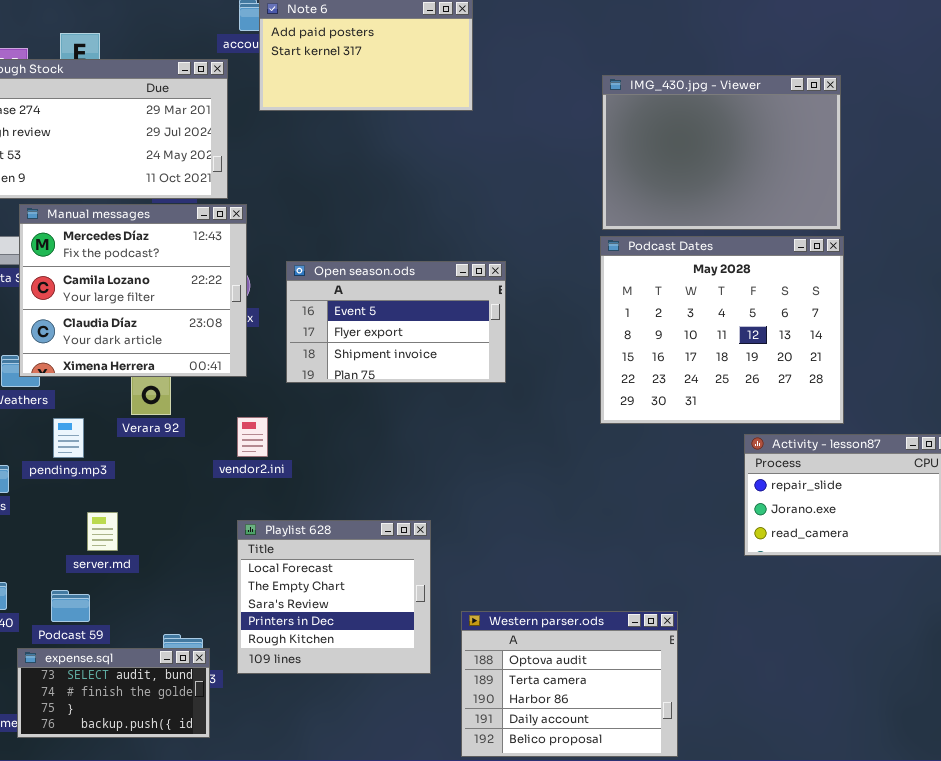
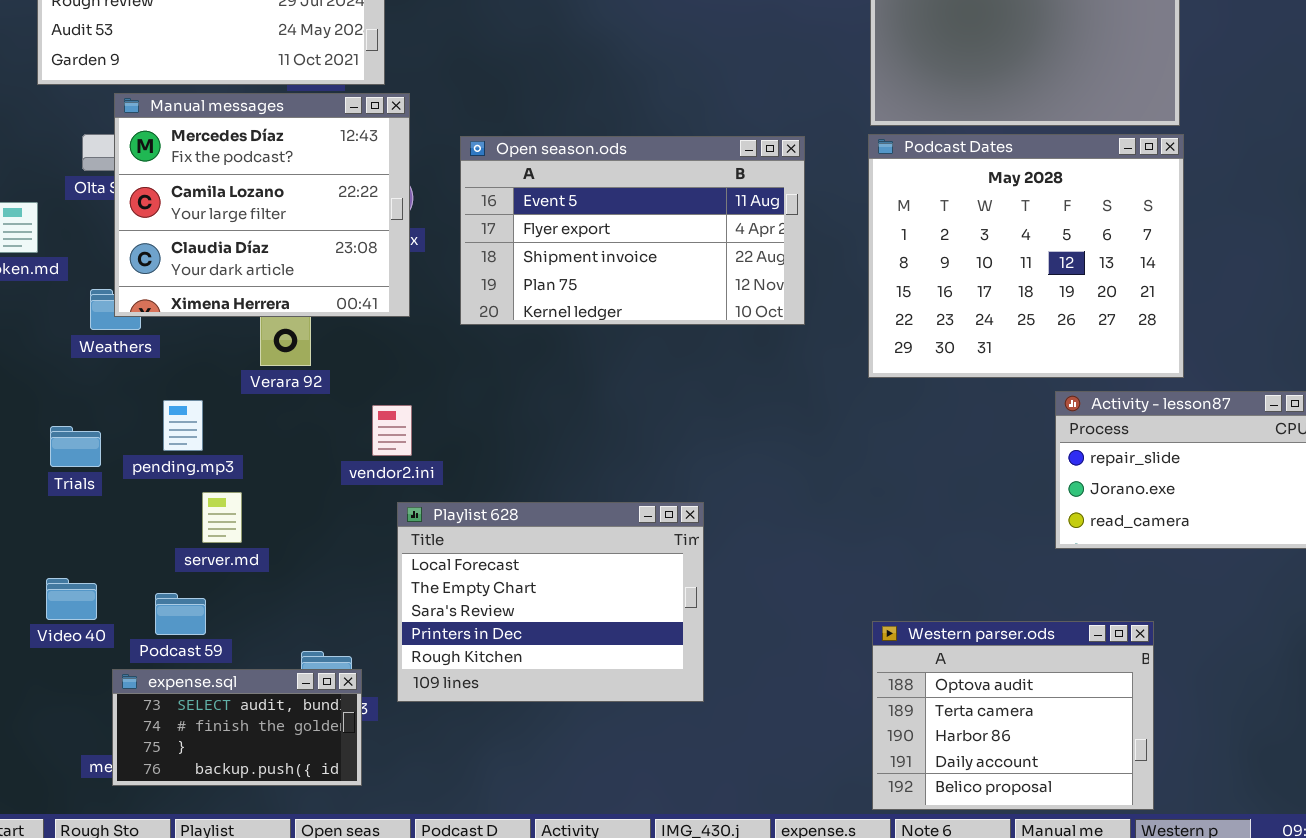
Open season.ods: [286,261,506,383] -> [460,136,805,325], resized
vendor2.ini: [237,417,268,457] -> [372,405,412,456], moved
pending.mp3: [53,418,84,458] -> [163,400,203,451], moved
Playlist 628: [237,520,431,674] -> [397,502,704,702], resized
Western parser.ods: [461,611,678,757] -> [872,621,1154,810], moved

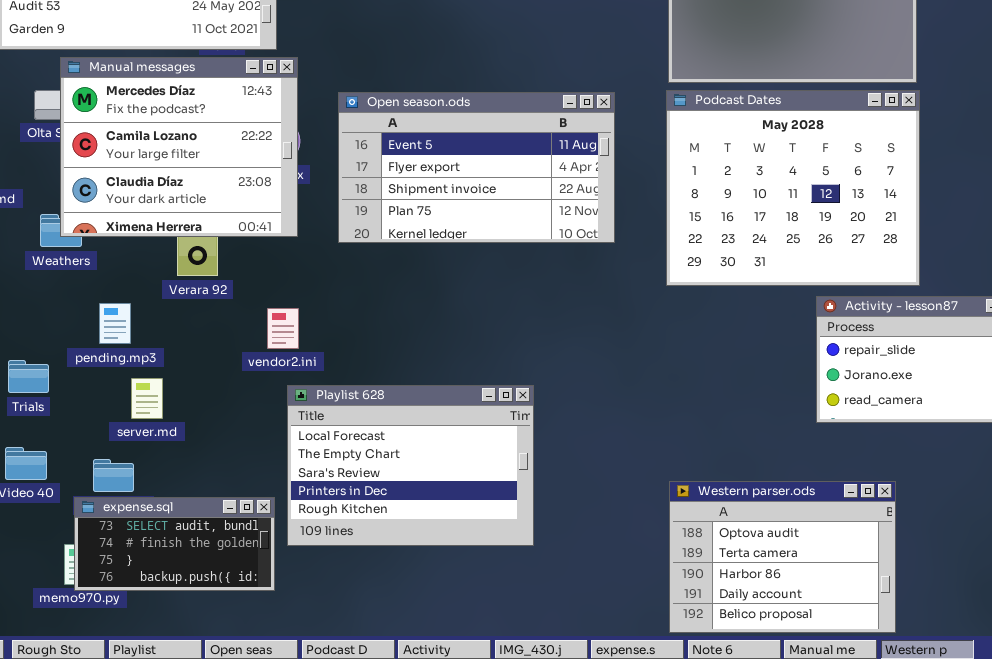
Trials: [50,426,101,467] -> [8,360,49,393], moved
expense.sql: [112,669,362,786] -> [74,497,275,591], moved

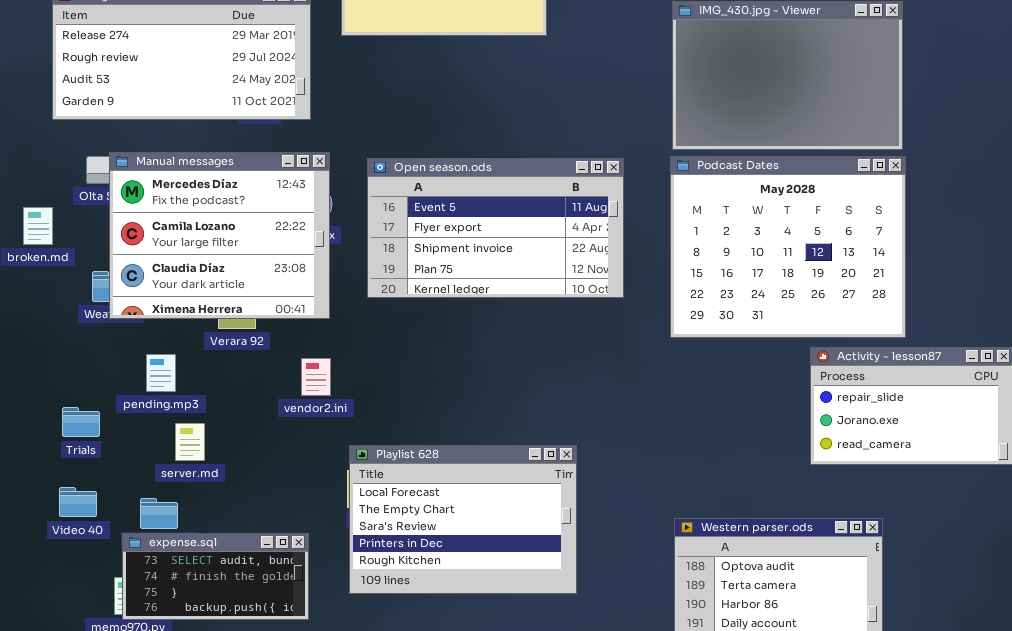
Manual messages: [60,57,298,237] -> [109,152,330,319], moved
Playlist 628: [287,385,534,546] -> [349,445,577,594], moved

